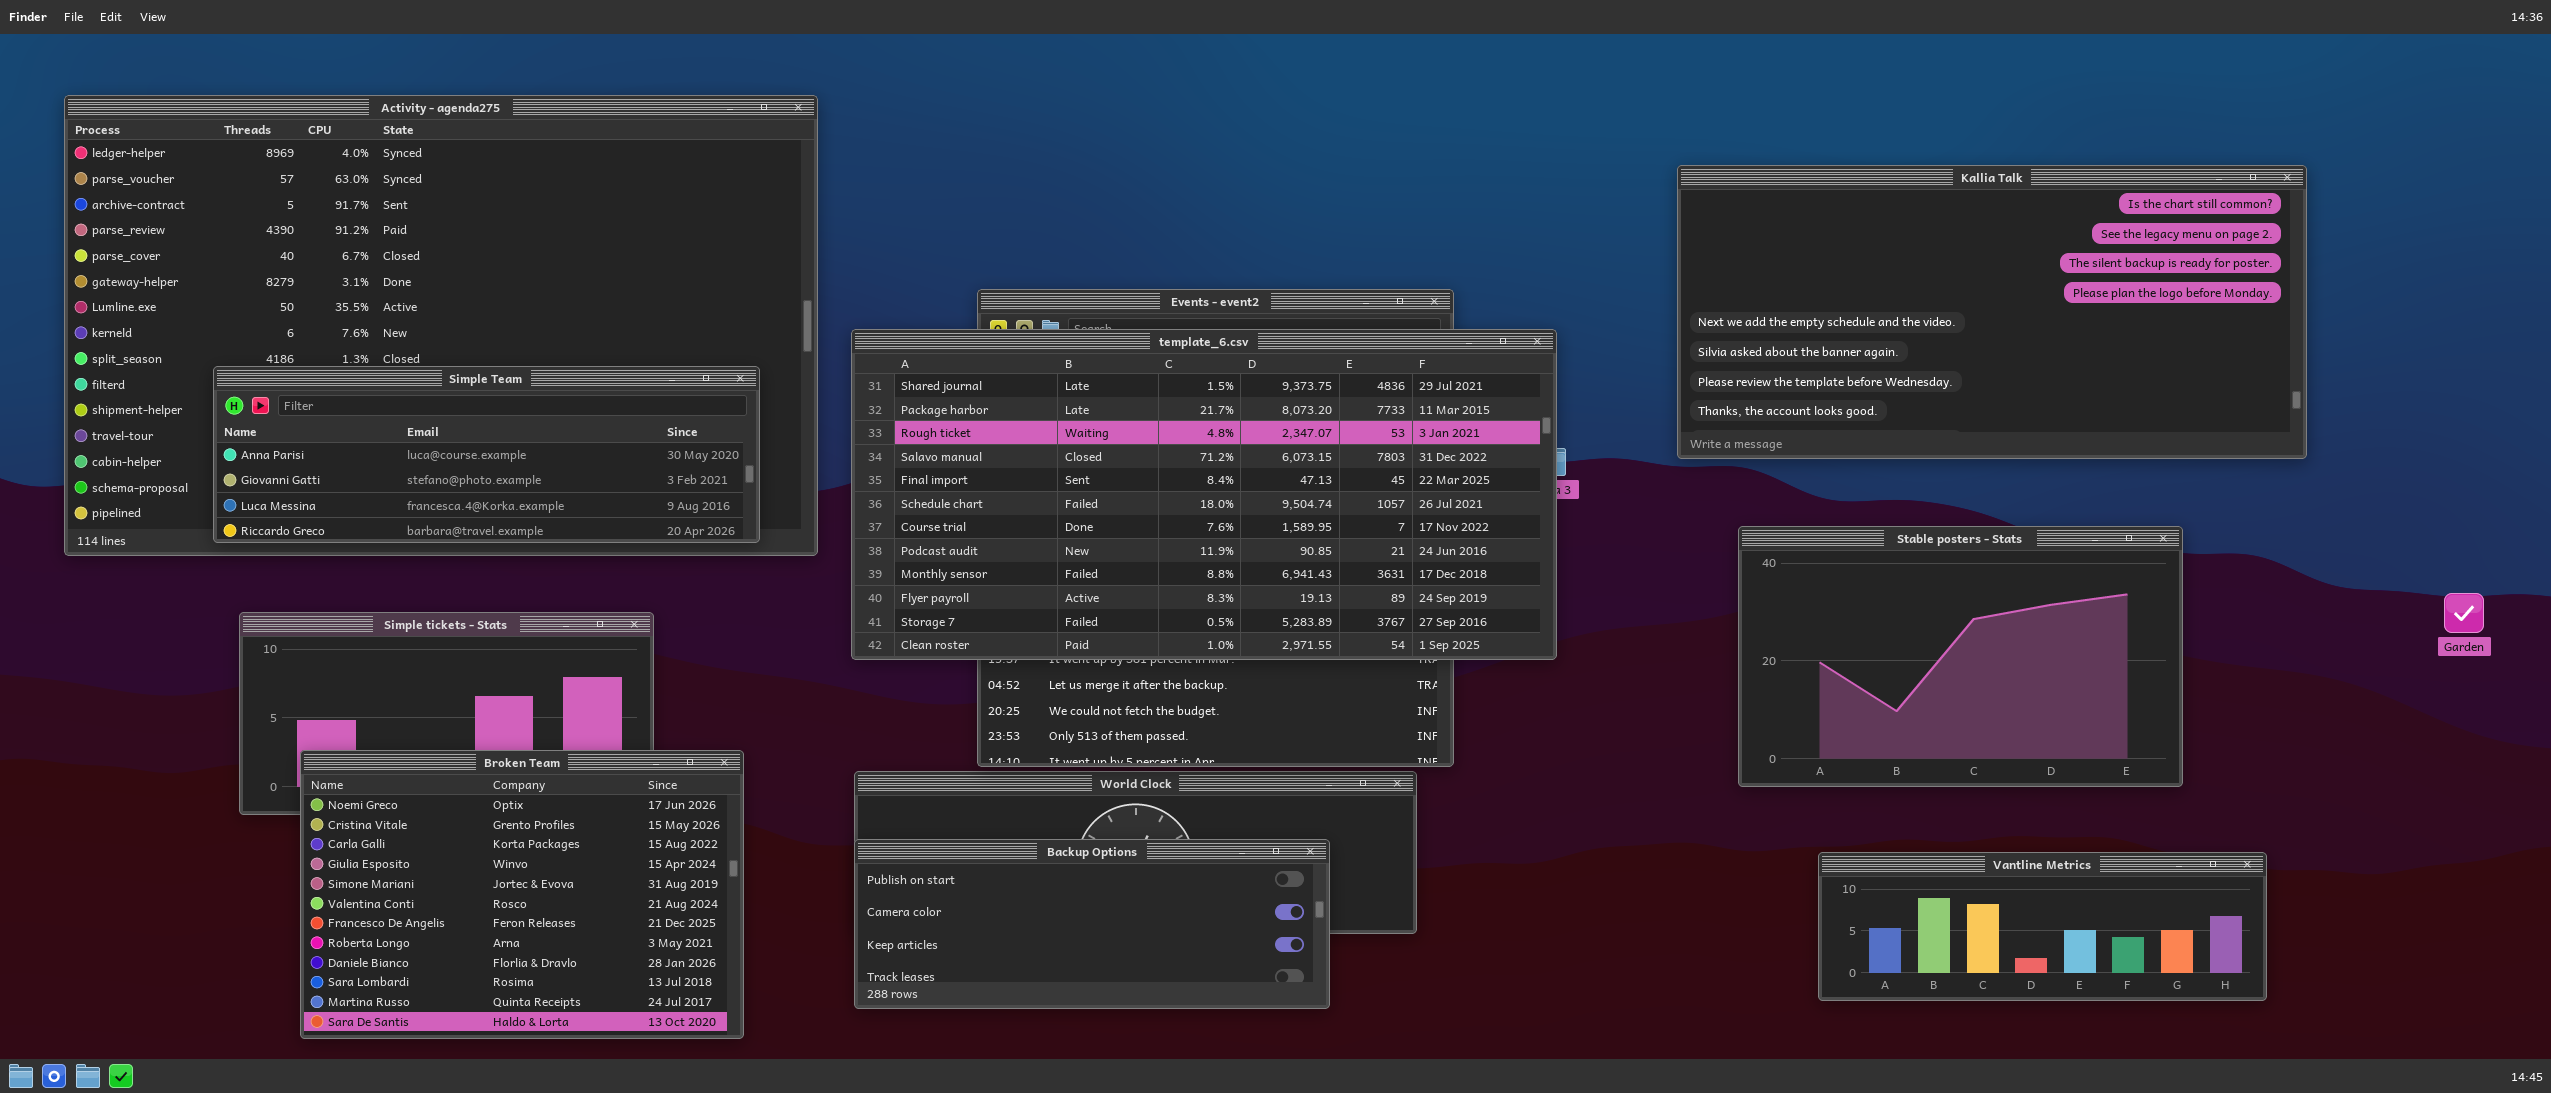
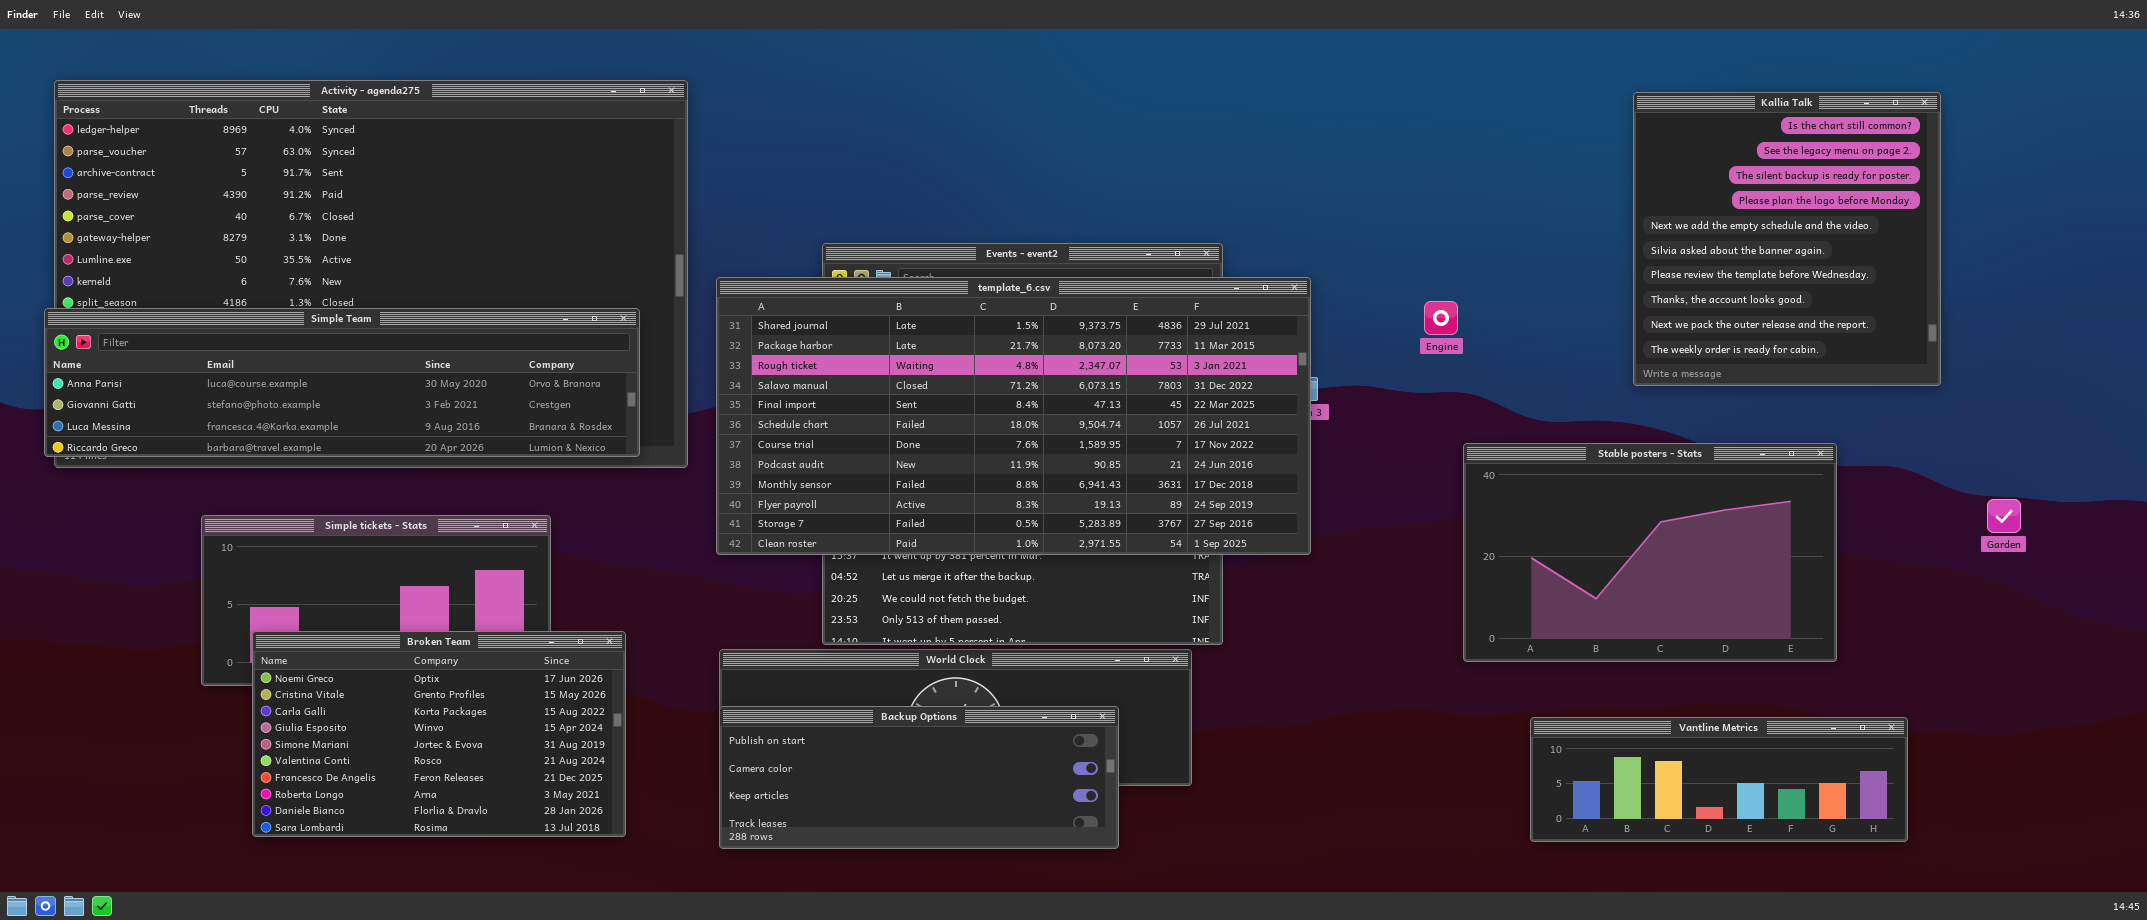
Kallia Talk: [1677,165,2307,459] -> [1633,92,1941,386], resized
Simple Team: [213,366,760,543] -> [44,308,640,457], resized
Garden: [2444,593,2484,633] -> [1987,499,2021,533], moved
Broken Team: [300,750,744,1039] -> [252,631,626,837], resized

